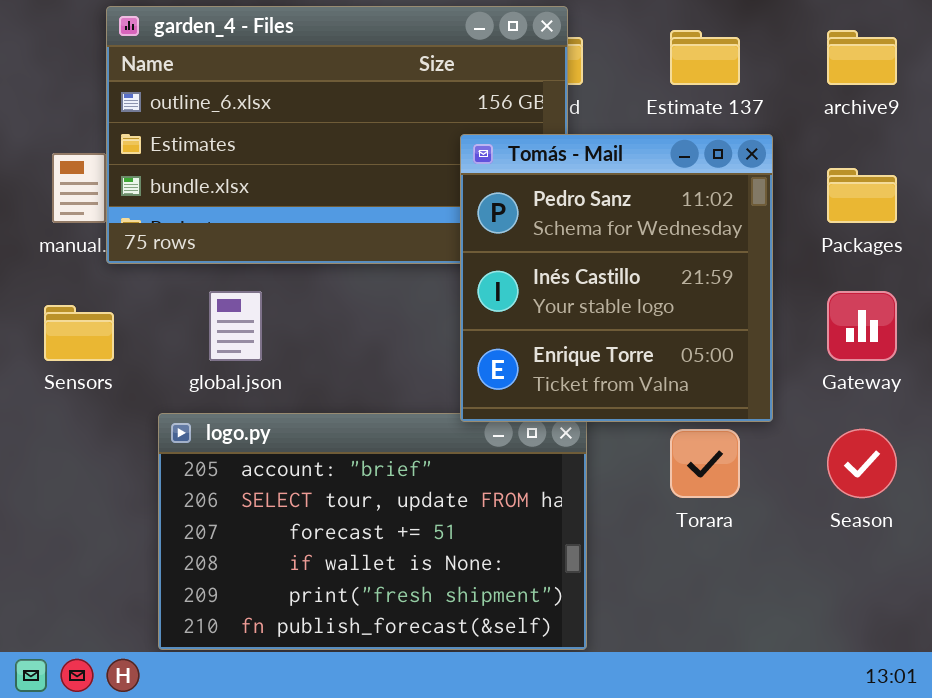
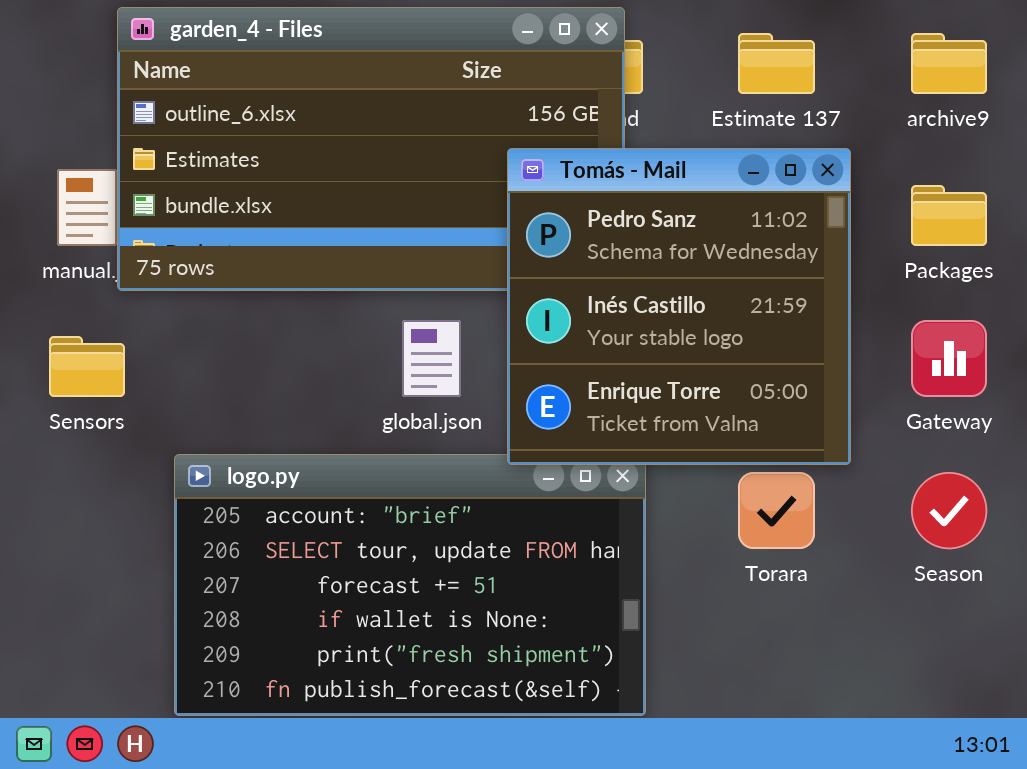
global.json: [209,291,262,361] -> [402,320,461,397], moved

